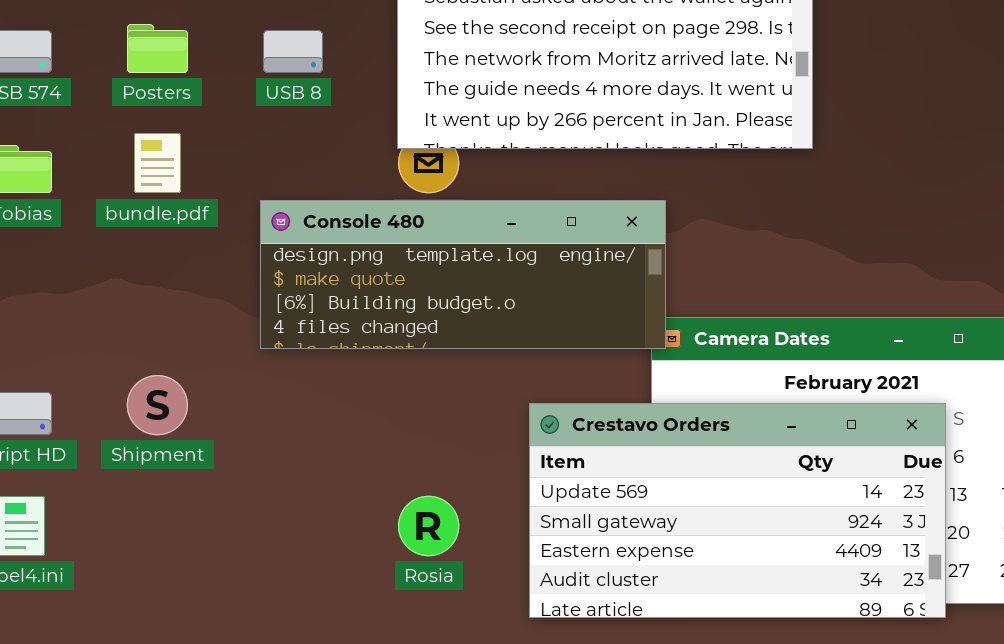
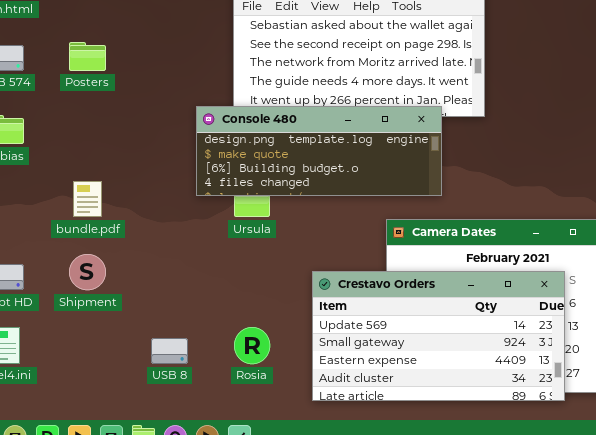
USB 8: [263,30,323,73] -> [151,338,188,364], moved
bundle.pdf: [134,133,181,193] -> [73,181,102,217], moved
Console 480: [260,200,666,349] -> [196,106,442,196], moved

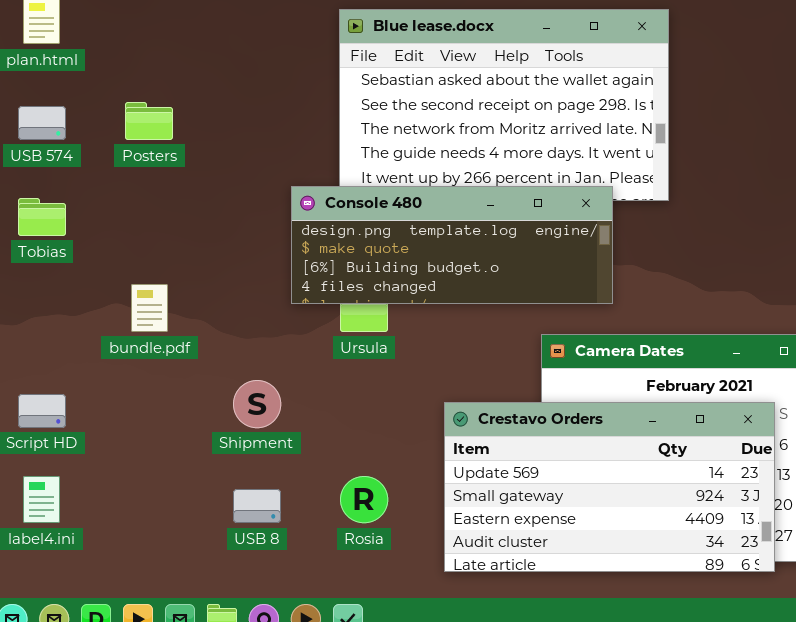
Shipment: [69,254,106,290] -> [233,380,281,428], moved

